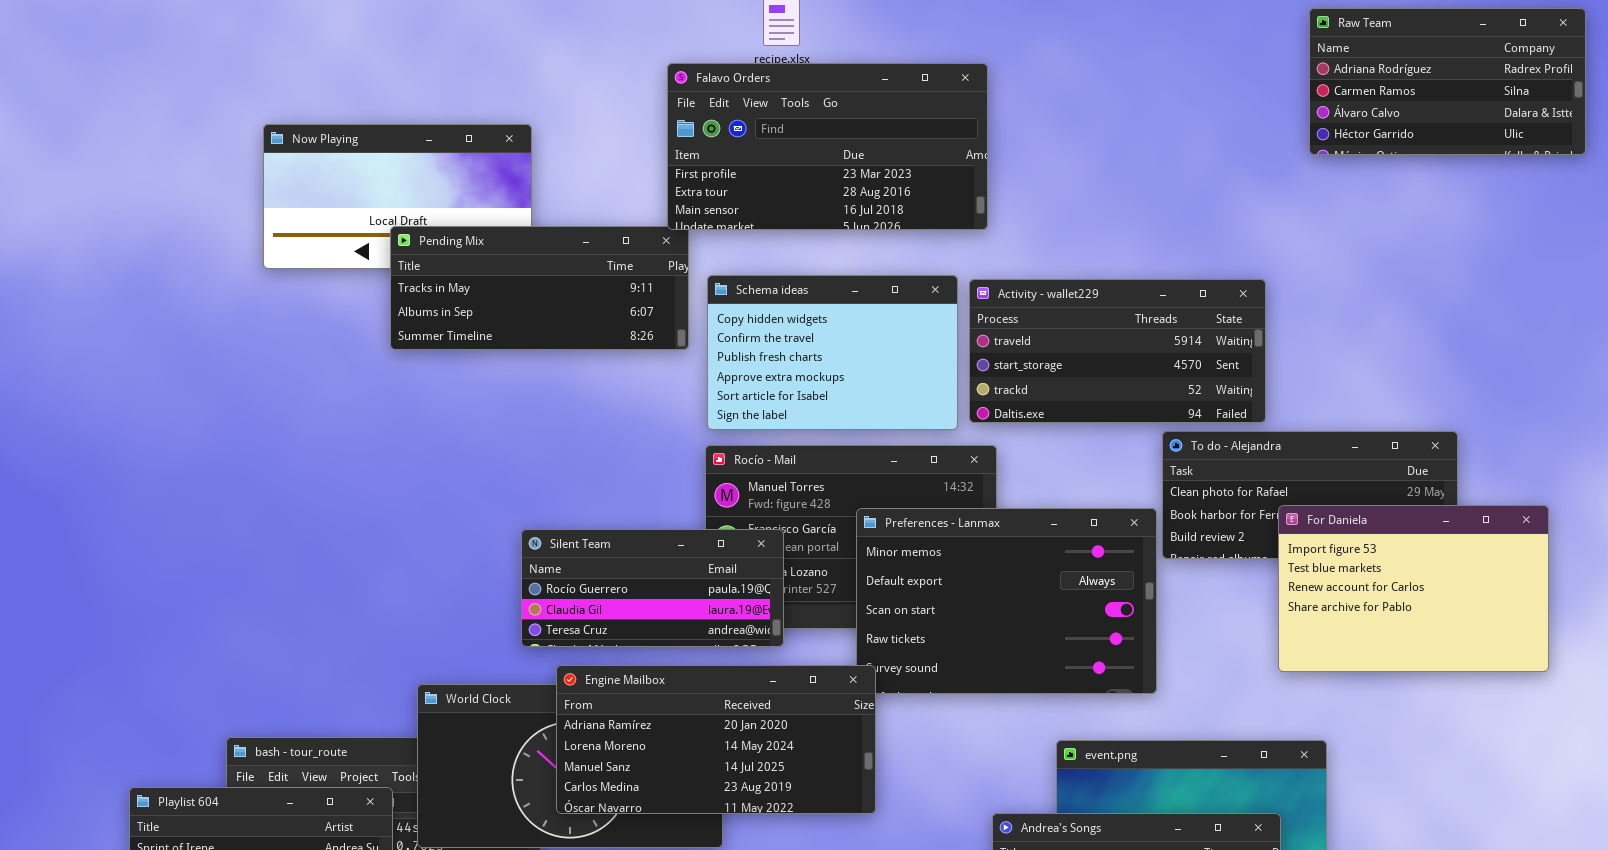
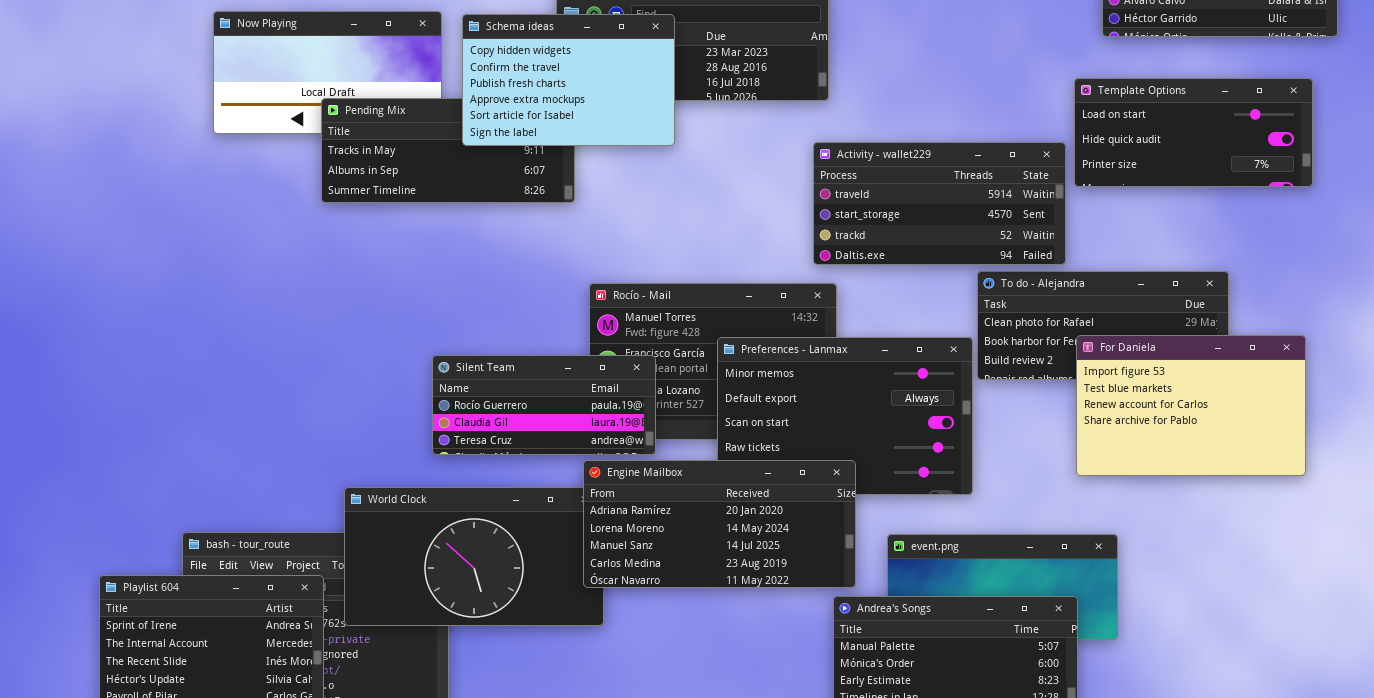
Template Options: none -> [1074,78,1313,187], opened
Schema ideas: [707,275,958,430] -> [462,14,675,146], moved
Engine Mailbox: [556,665,876,814] -> [583,460,856,588], moved

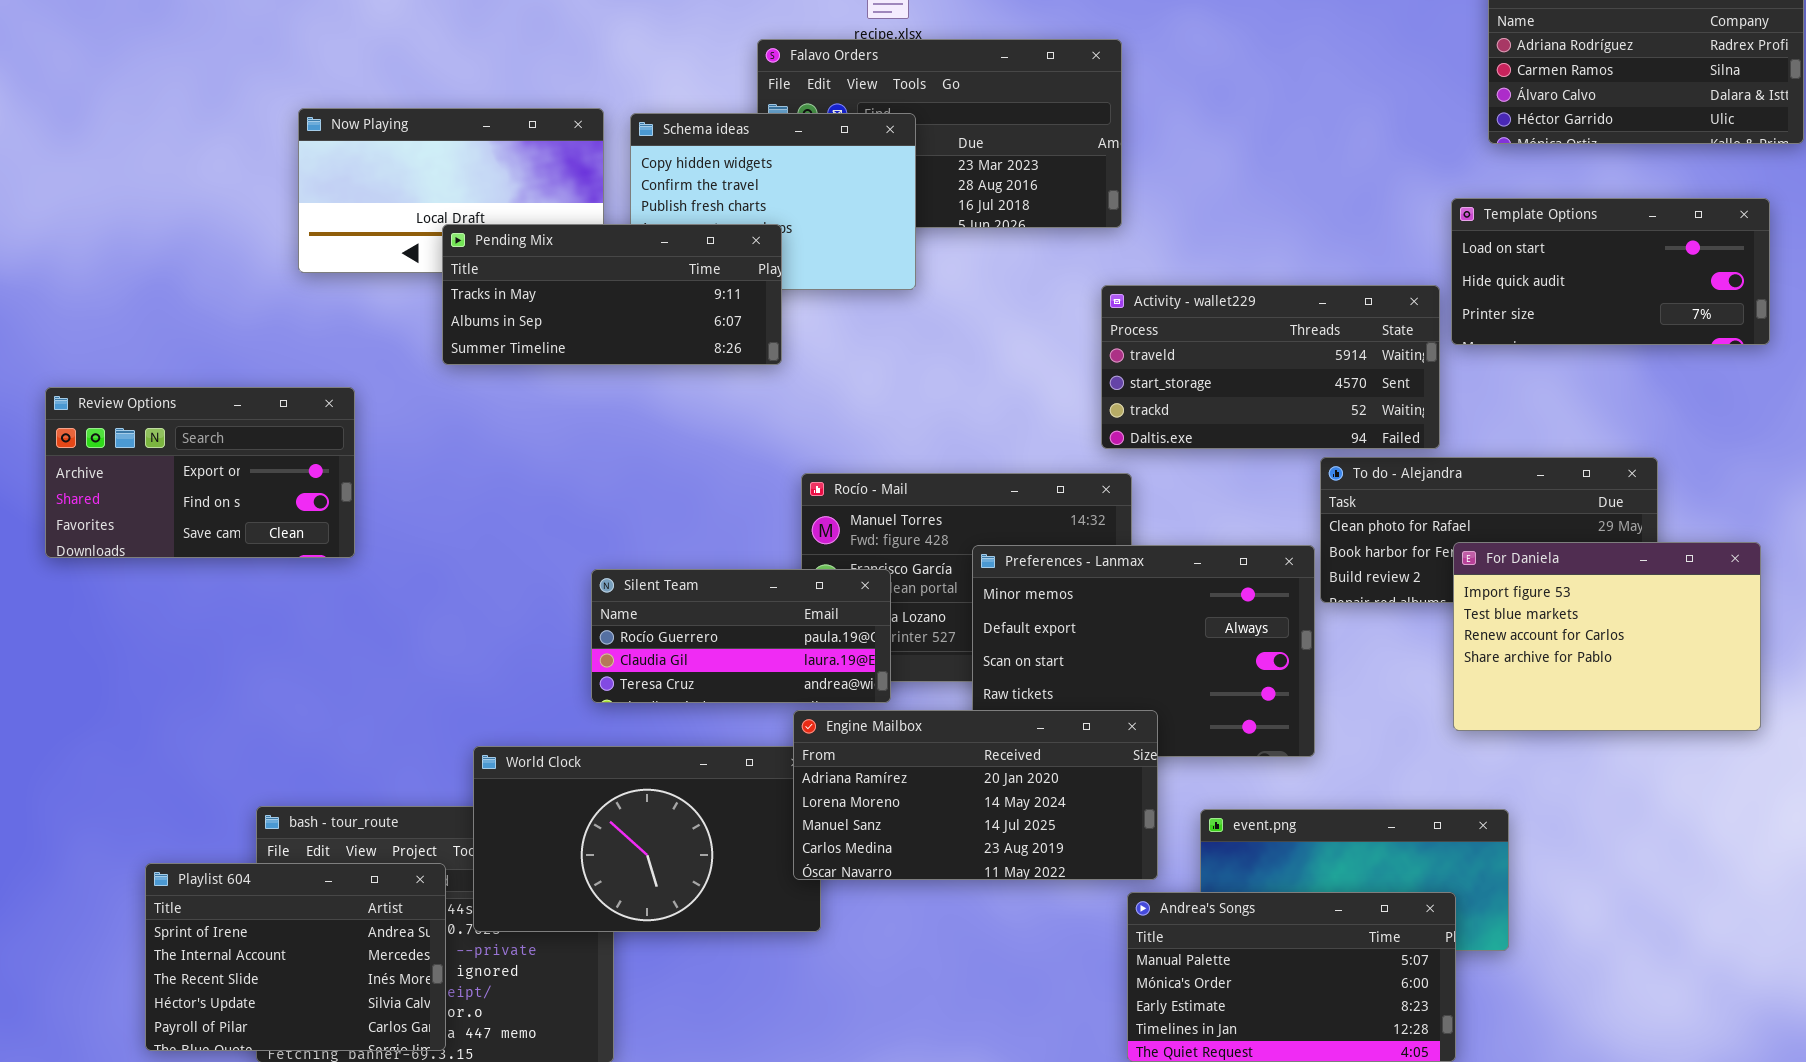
Pending Mix: [321,98,575,203] -> [442,224,782,365], raised
Review Options: none -> [45,387,355,558], opened

